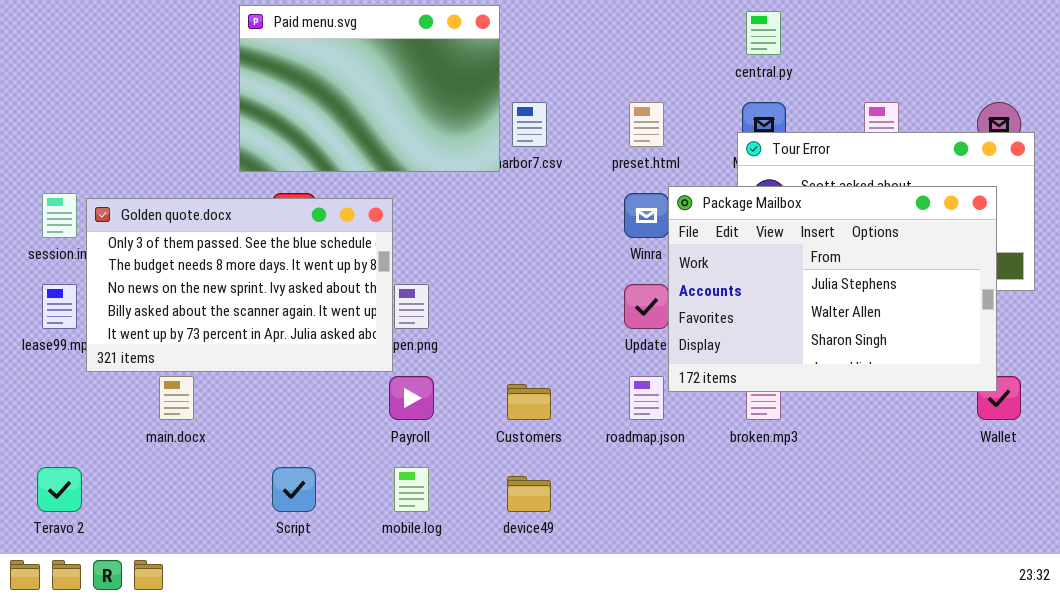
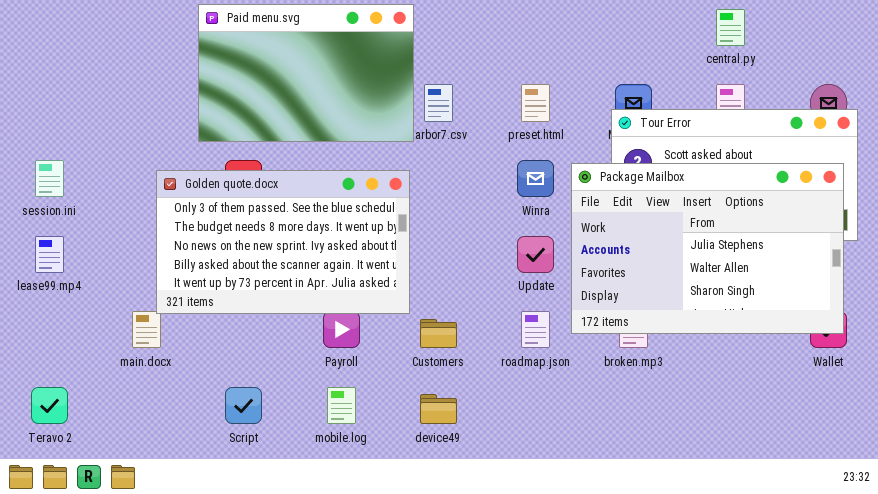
central.py: [746,11,781,55] -> [716,9,745,46], moved
Package Mailbox: [668,186,997,392] -> [571,163,844,334], moved
Golden quote.docx: [86,198,393,372] -> [156,170,410,314], moved

